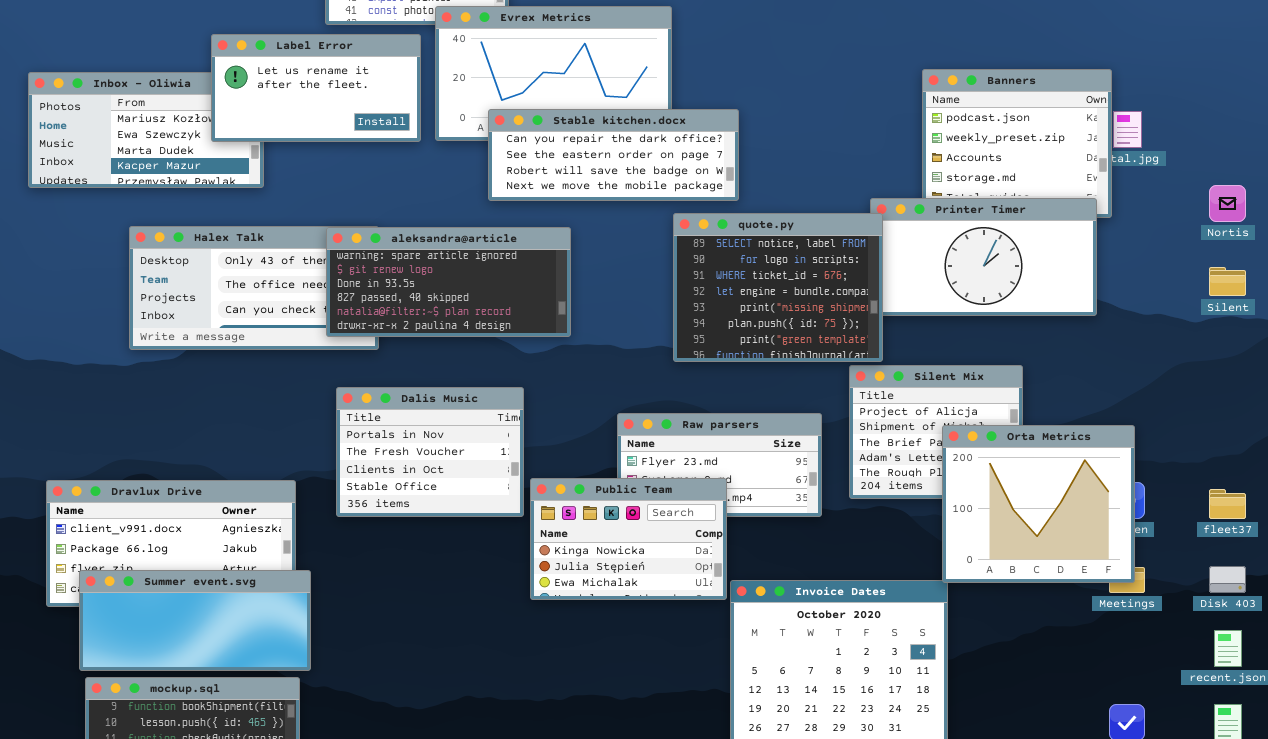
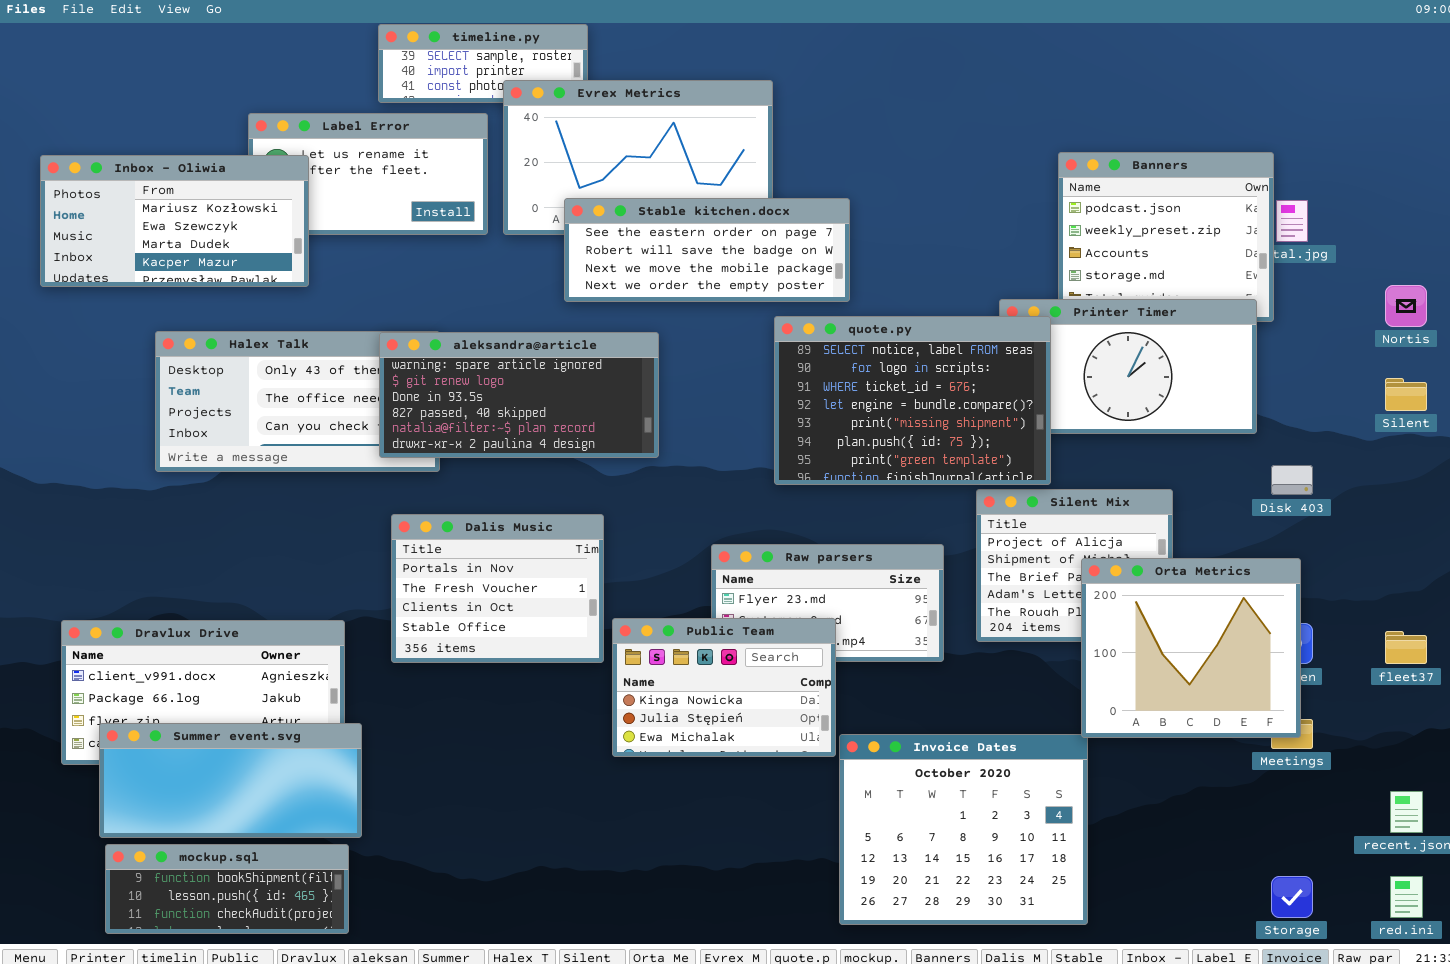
Inbox - Oliwia: [28,72,264,188] -> [40,155,309,287], raised
Stable kitchen.docx: [488,109,739,201] -> [564,198,850,302], scrolled down 1 row
quote.py: [673,213,883,362] -> [774,316,1051,485], resized
Disk 403: [1209,566,1246,593] -> [1271,465,1313,495], moved

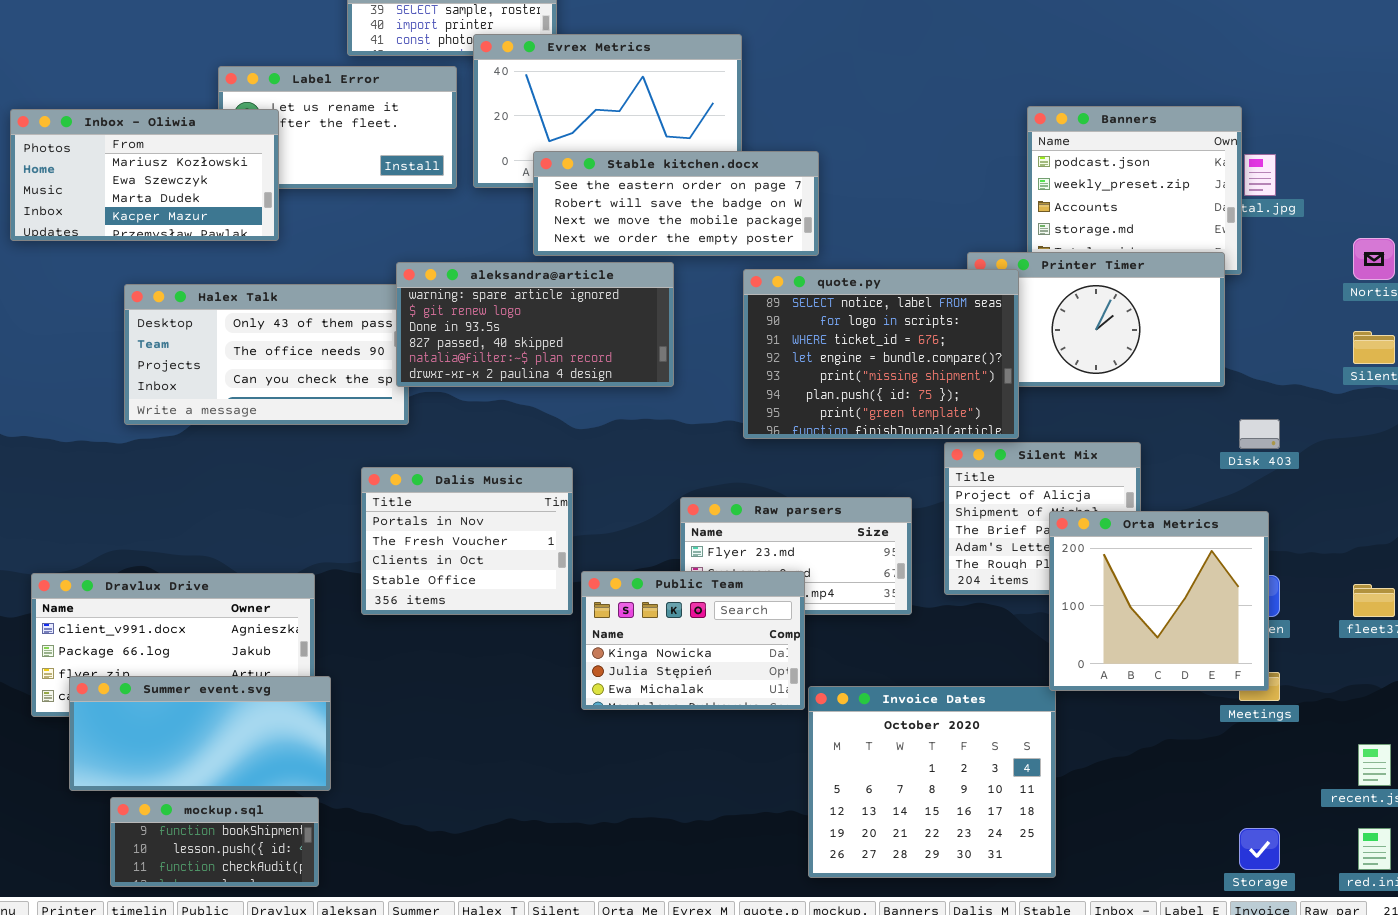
aleksandra@article: [379,332,659,458] -> [396,262,674,387], moved
mockup.sql: [105,844,349,934] -> [110,797,319,887], resized

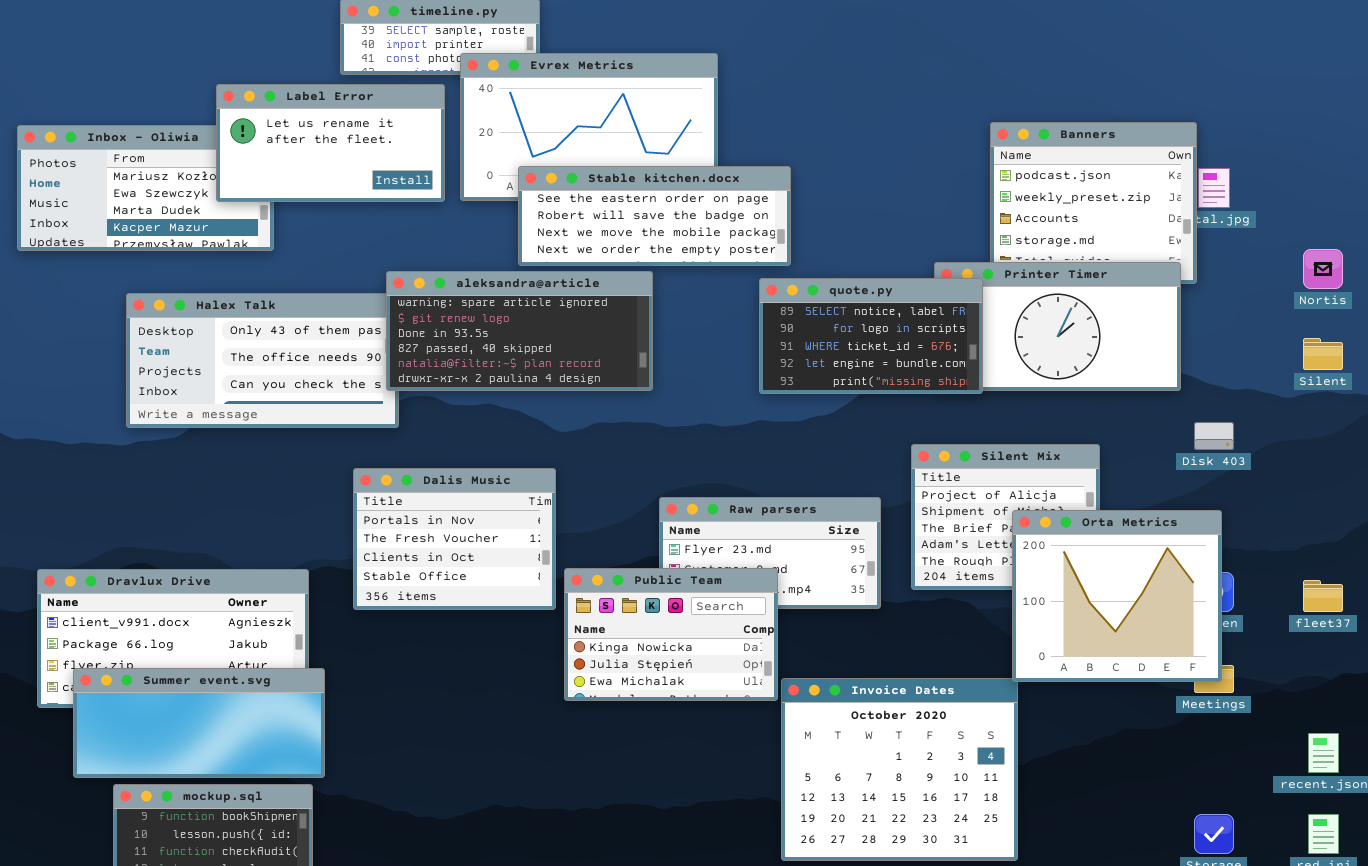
Label Error: [218,66,457,189] -> [216,84,445,202], raised
quote.py: [743,269,1019,439] -> [759,278,983,394], resized

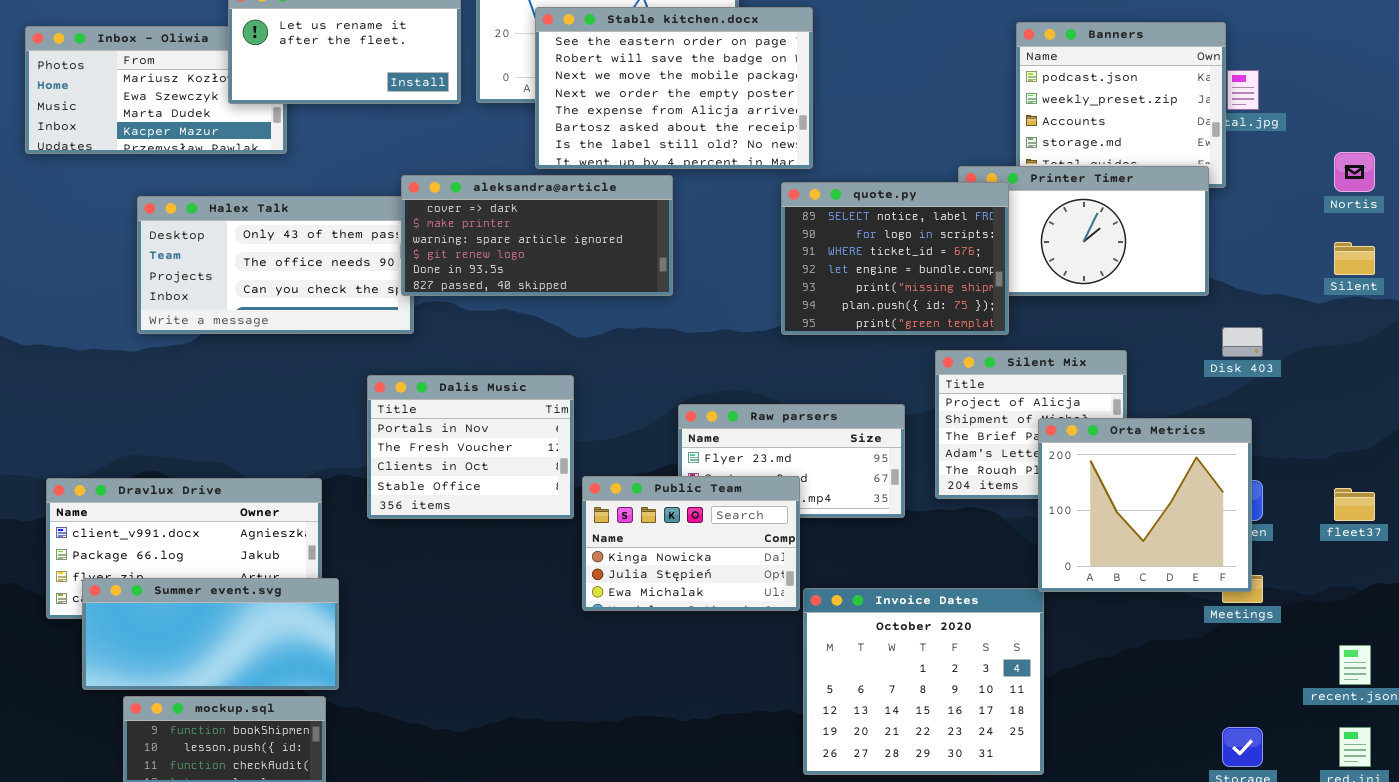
Stable kitchen.docx: [518,166,791,266] -> [535,7,813,169], resized
aleksandra@article: [386,271,653,391] -> [401,175,673,296], scrolled up 2 rows
quote.py: [759,278,983,394] -> [781,182,1009,335], resized

